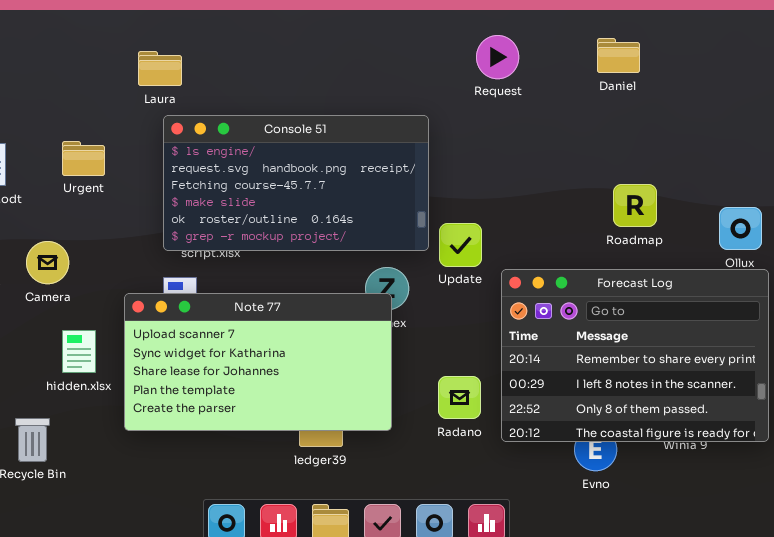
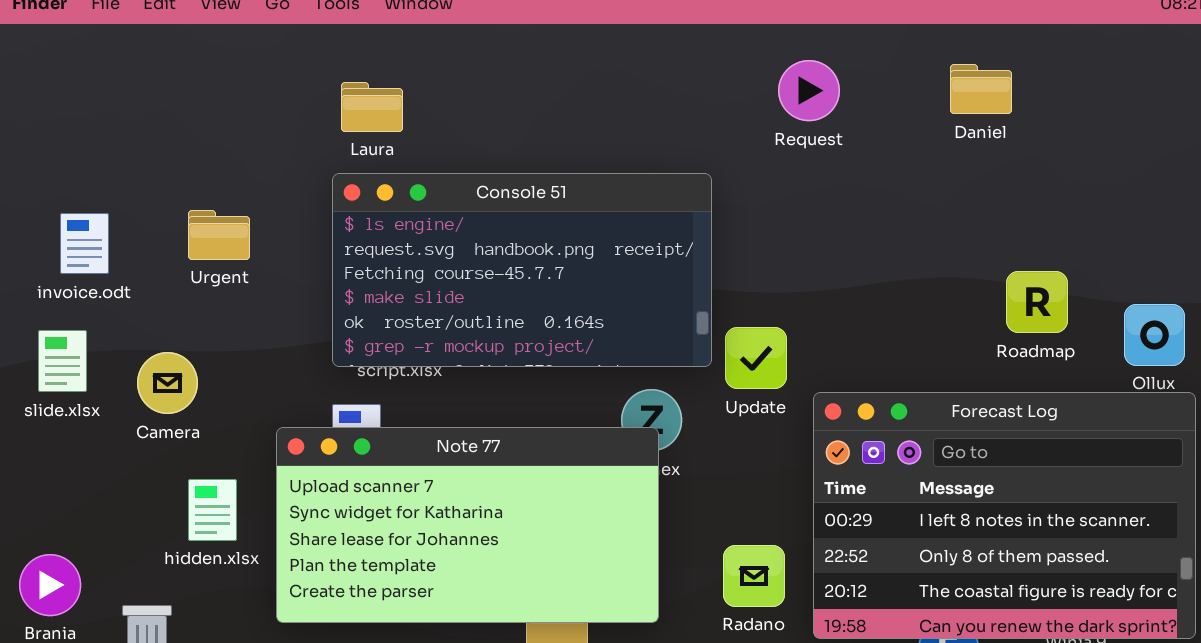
Laura: [138,51,182,86] -> [341,82,403,132], moved
Roadmap: [613,184,657,227] -> [1006,271,1068,333], moved
Forecast Log: [501,269,769,442] -> [813,392,1196,639], scrolled down 1 row

